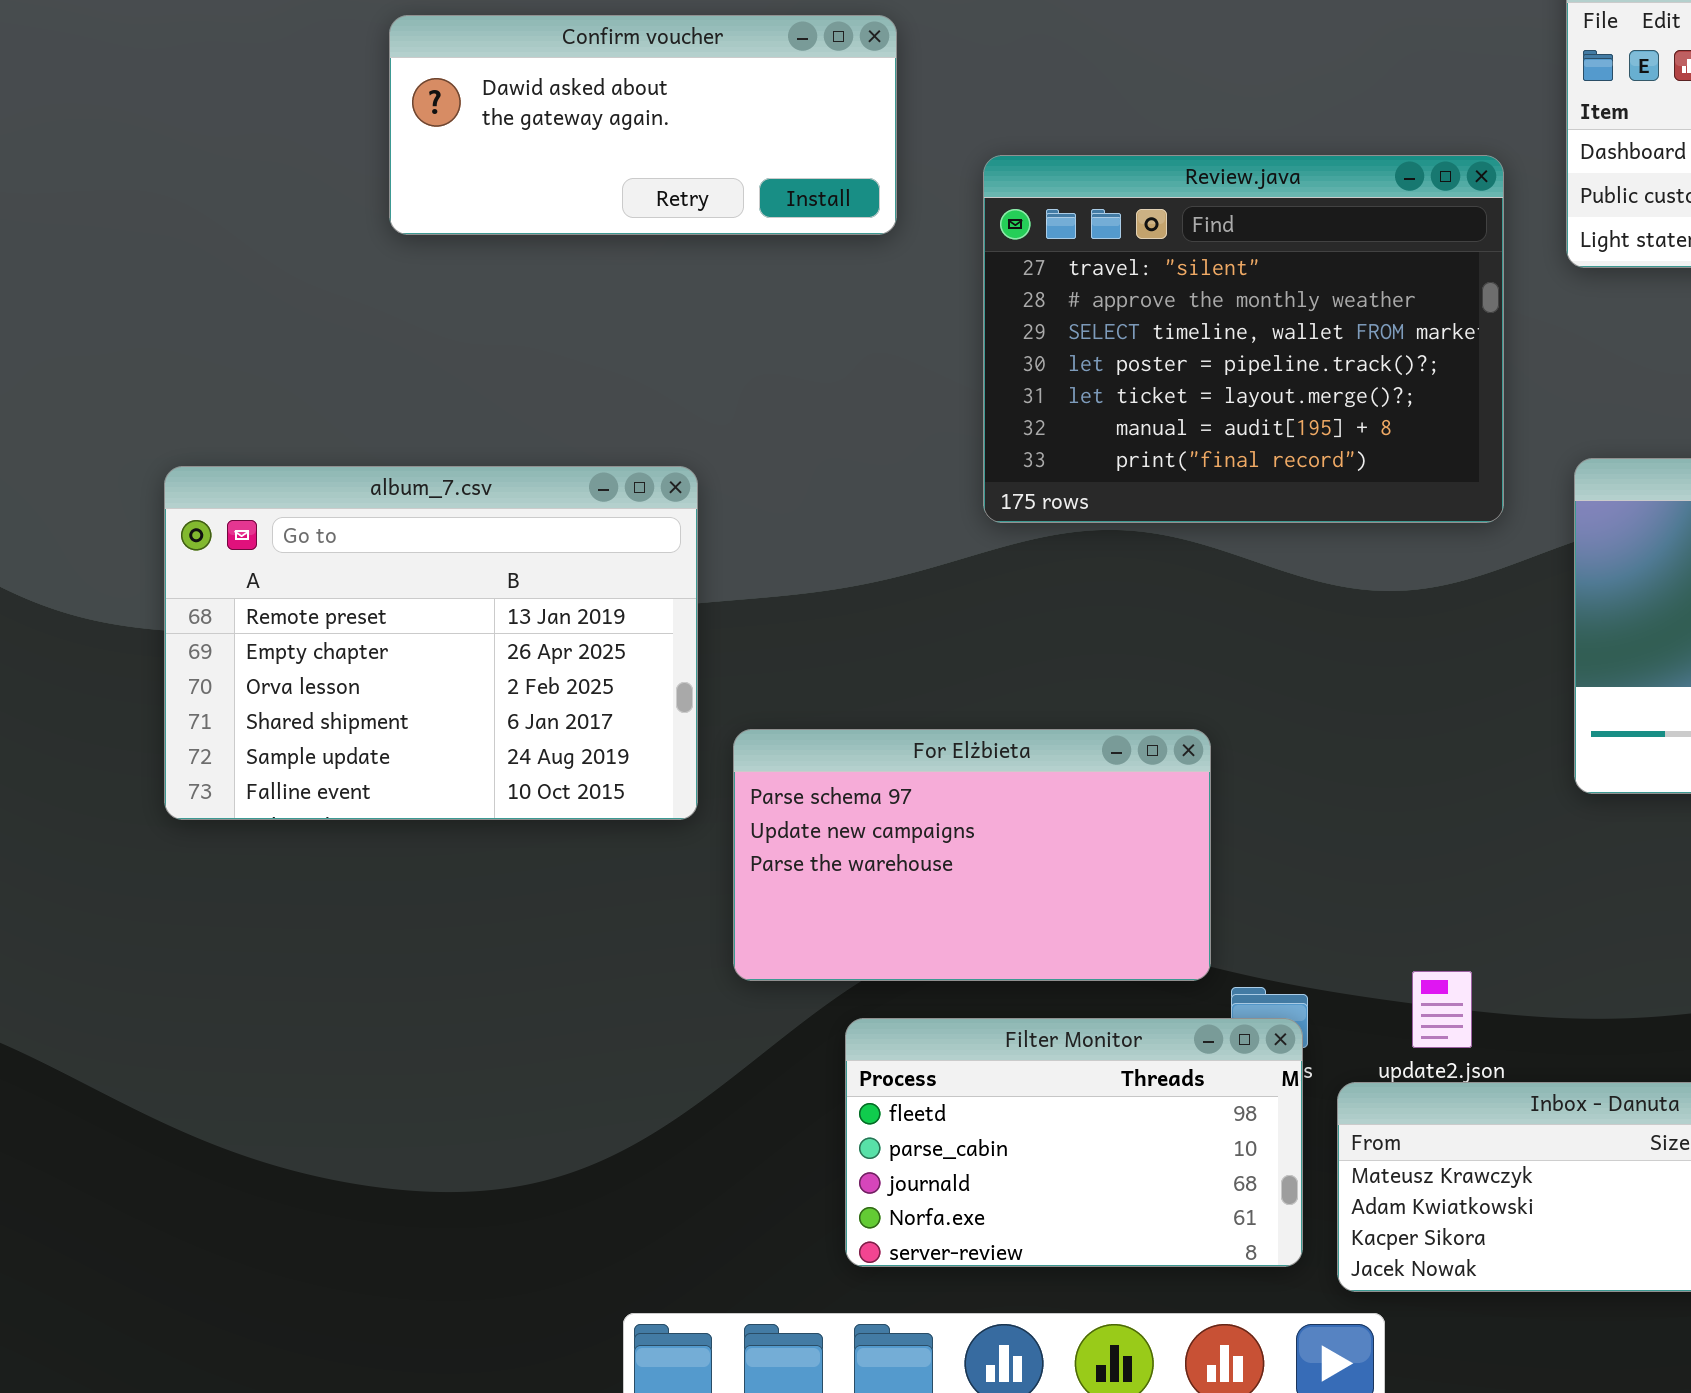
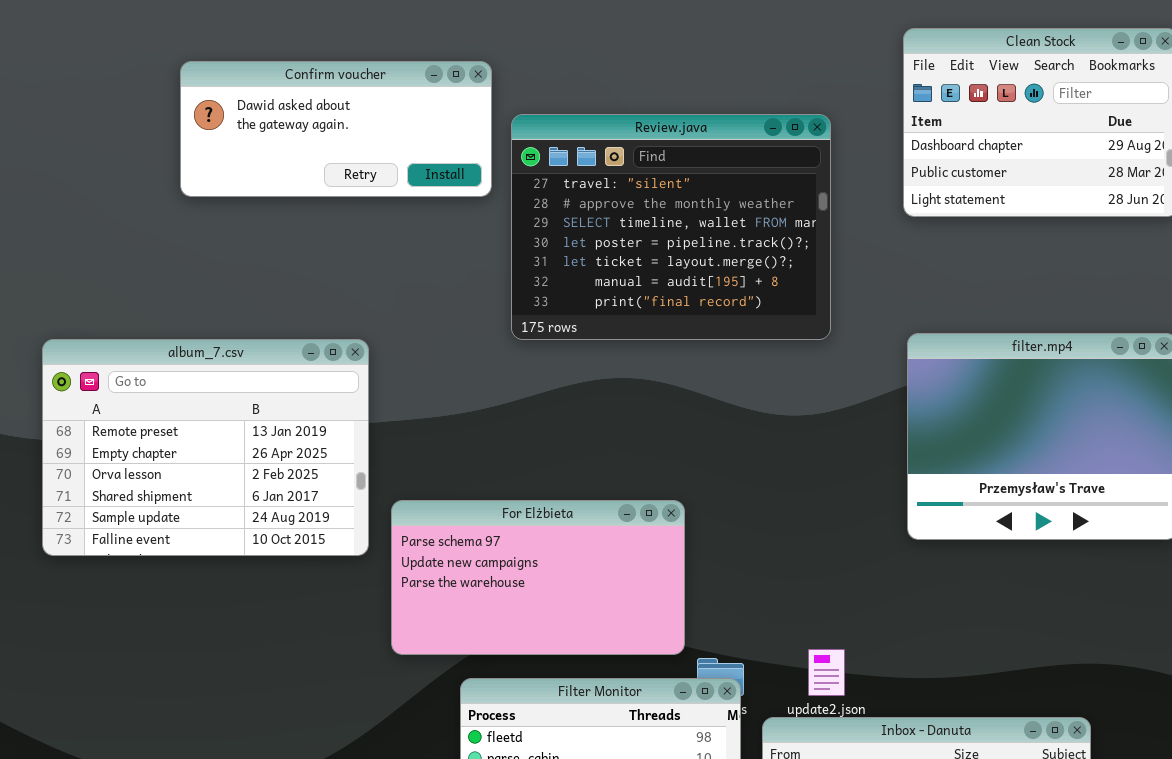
Review.java: [983,155,1504,523] -> [511,114,831,340], moved

